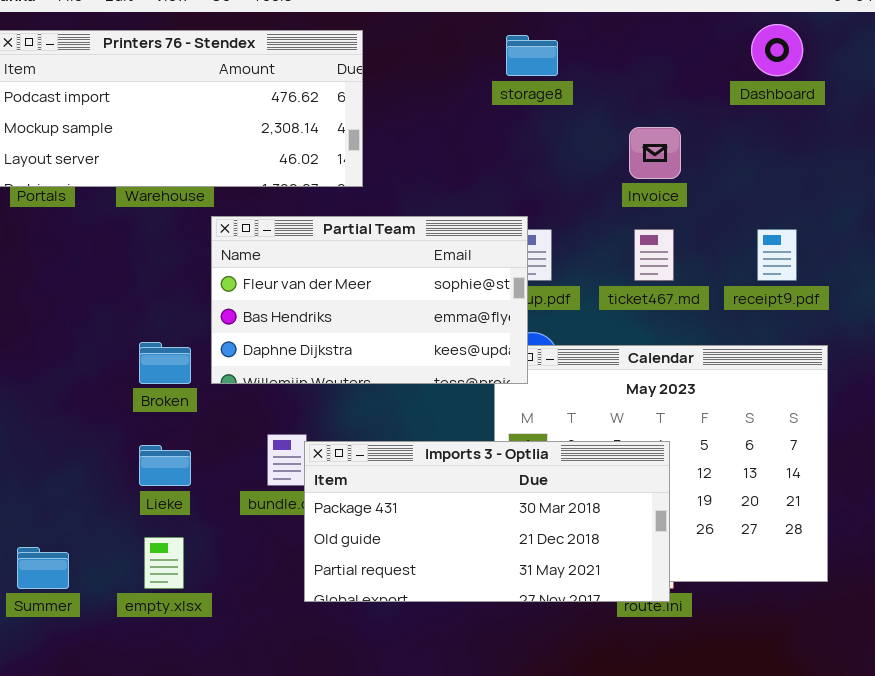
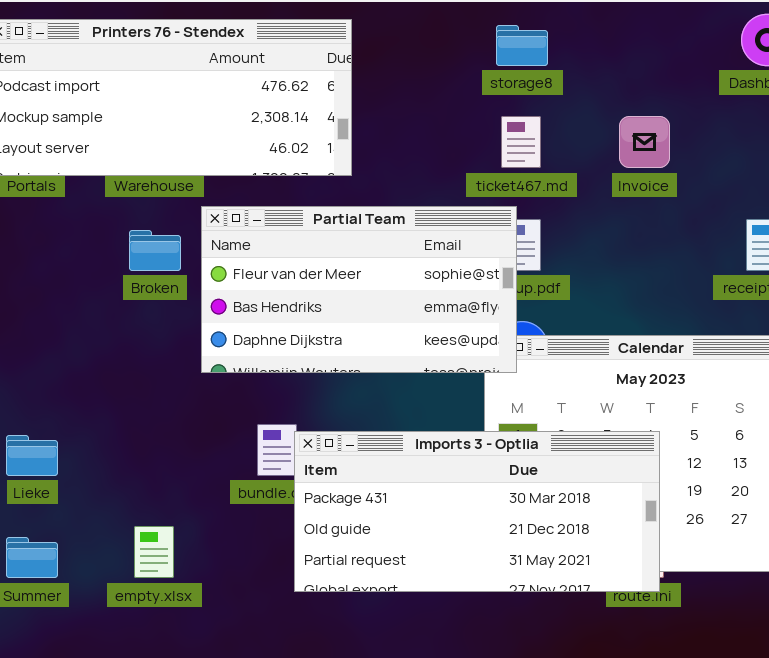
ticket467.md: [634,229,674,281] -> [501,116,541,168], moved
Broken: [139,342,191,384] -> [129,230,181,271], moved
Lieke: [139,445,191,486] -> [6,435,58,476], moved

